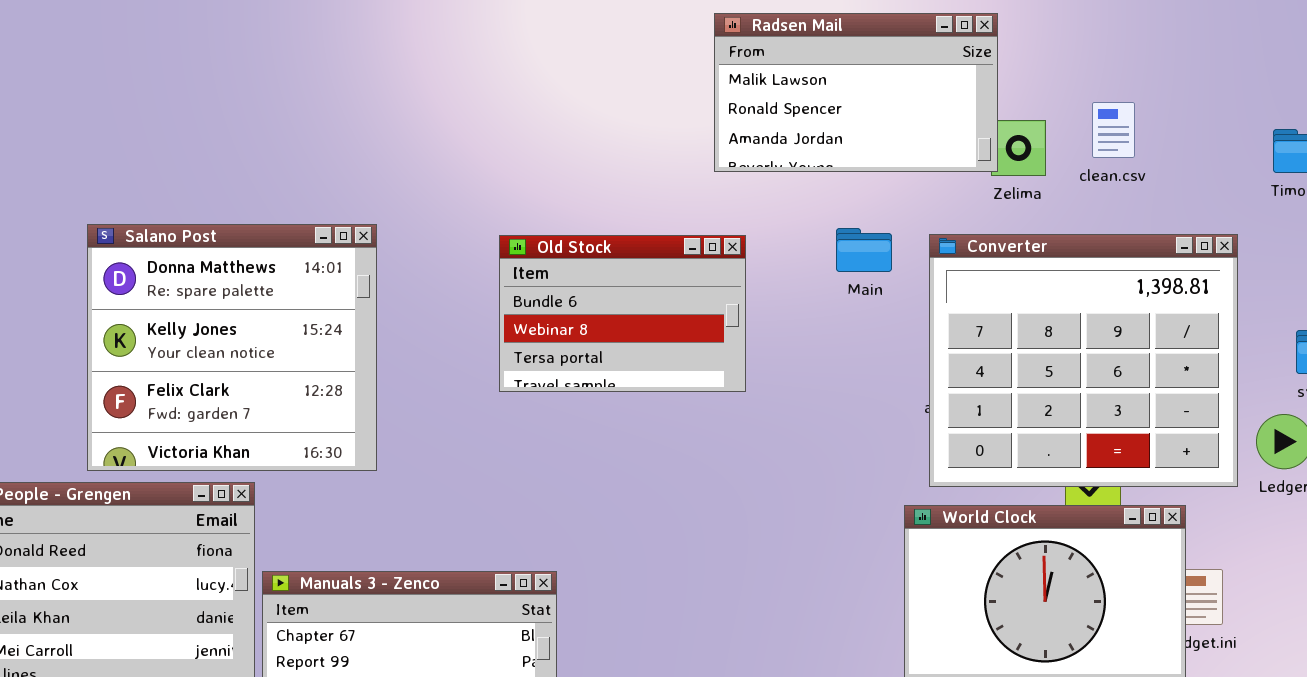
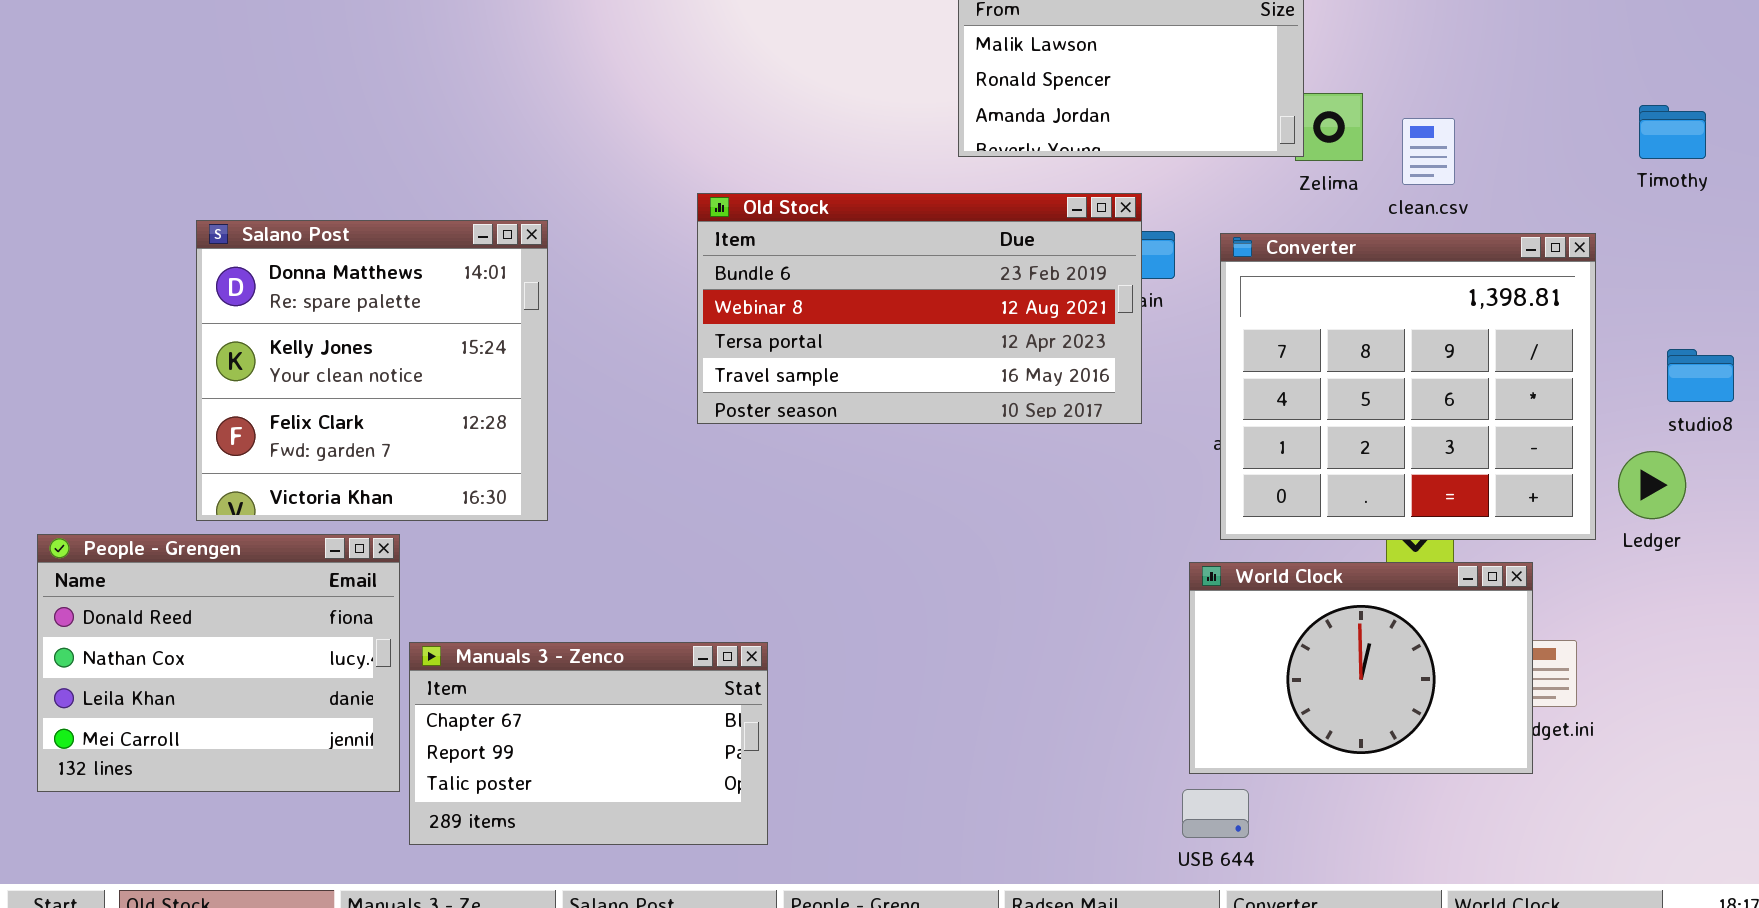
clean.csv: [1092,102,1135,158] -> [1402,118,1455,185], moved
Old Stock: [499,235,746,392] -> [697,193,1142,424], resized

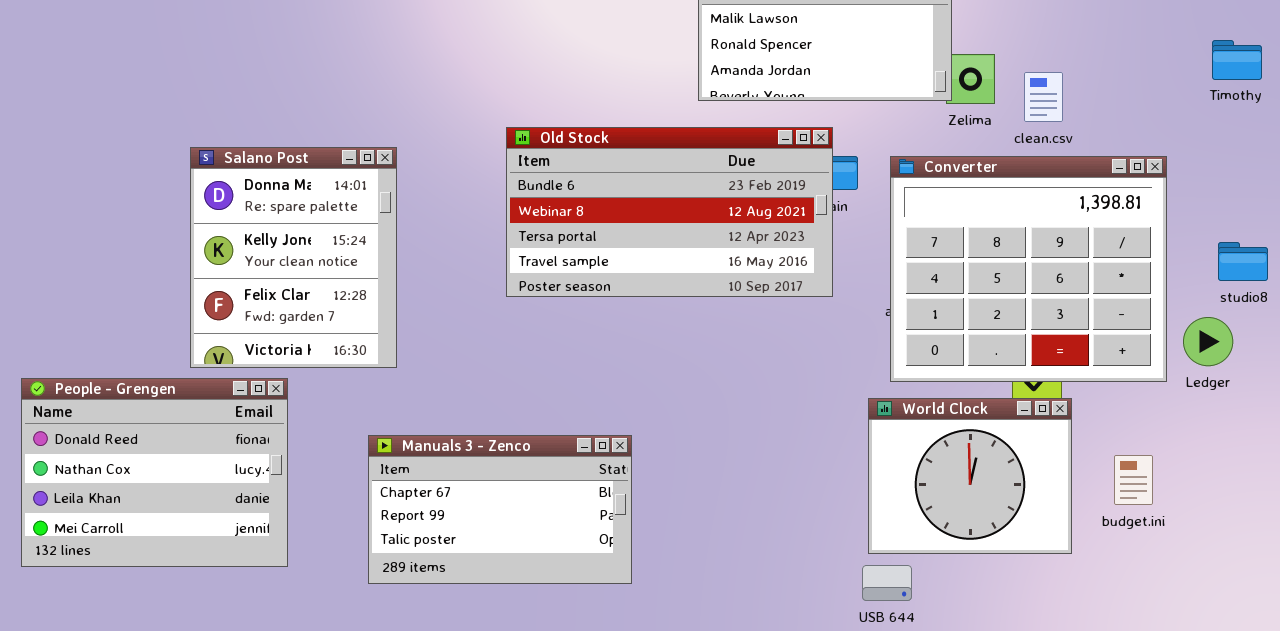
Timothy: [1639,105,1706,159] -> [1212,40,1262,80], moved
Salano Post: [196,220,548,521] -> [190,147,397,368], resized
World Clock: [1189,562,1533,774] -> [868,398,1072,554], resized
Manuals 3 - Zenco: [409,642,768,845] -> [368,435,632,584], moved

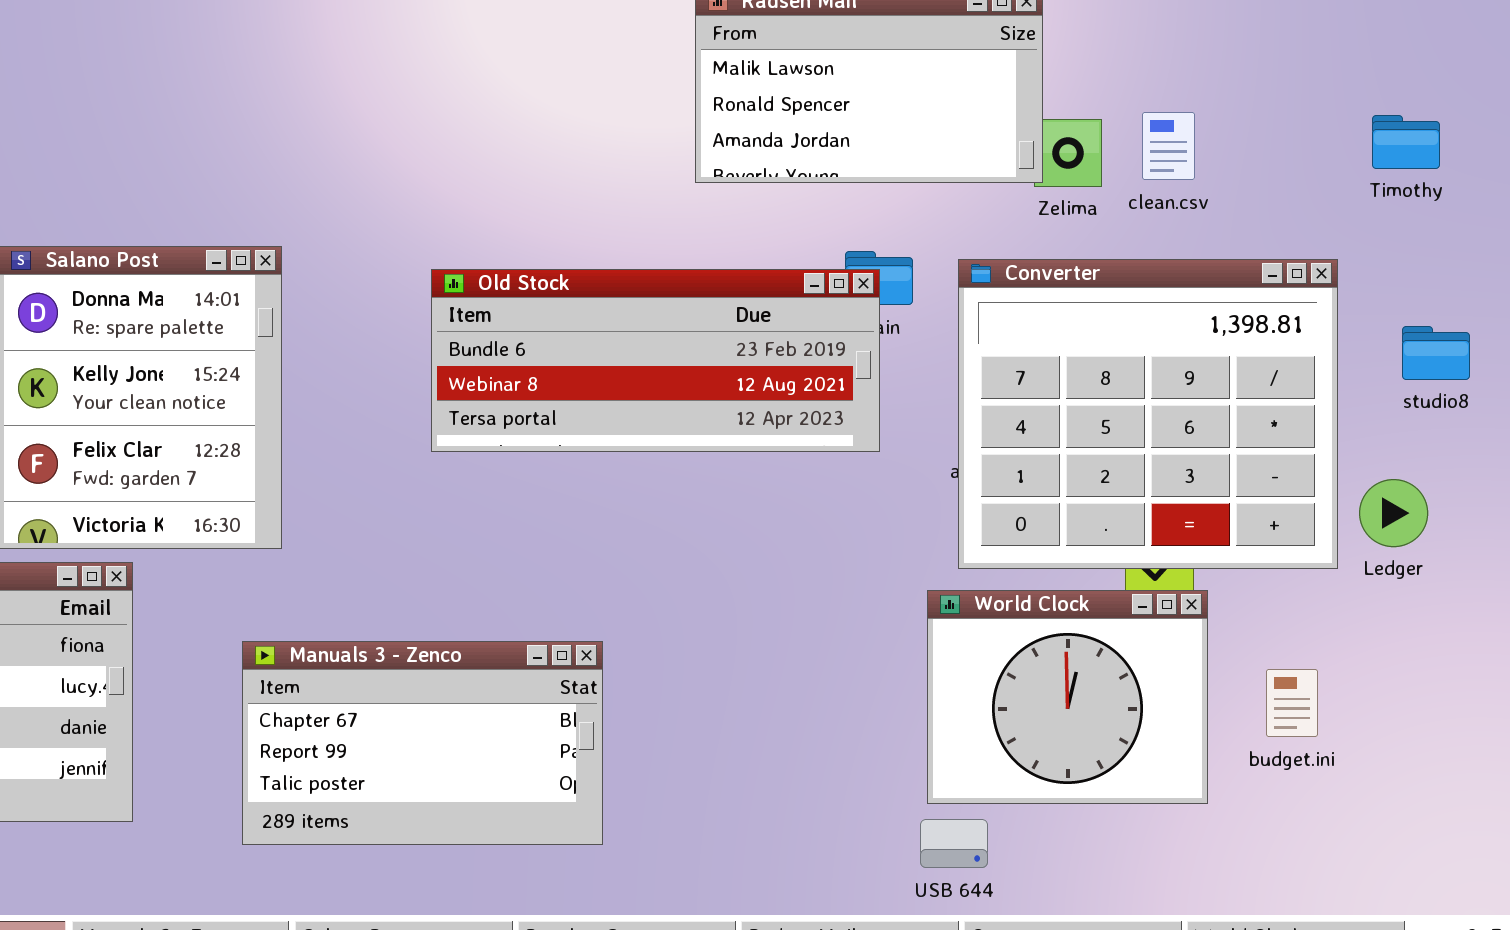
Timothy: [1212,40,1262,80] -> [1372,115,1440,169], moved
clean.csv: [1024,72,1063,122] -> [1142,112,1195,180], moved
Old Stock: [506,127,833,297] -> [431,269,880,452], resized
studio8: [1218,242,1268,281] -> [1402,326,1470,380], moved

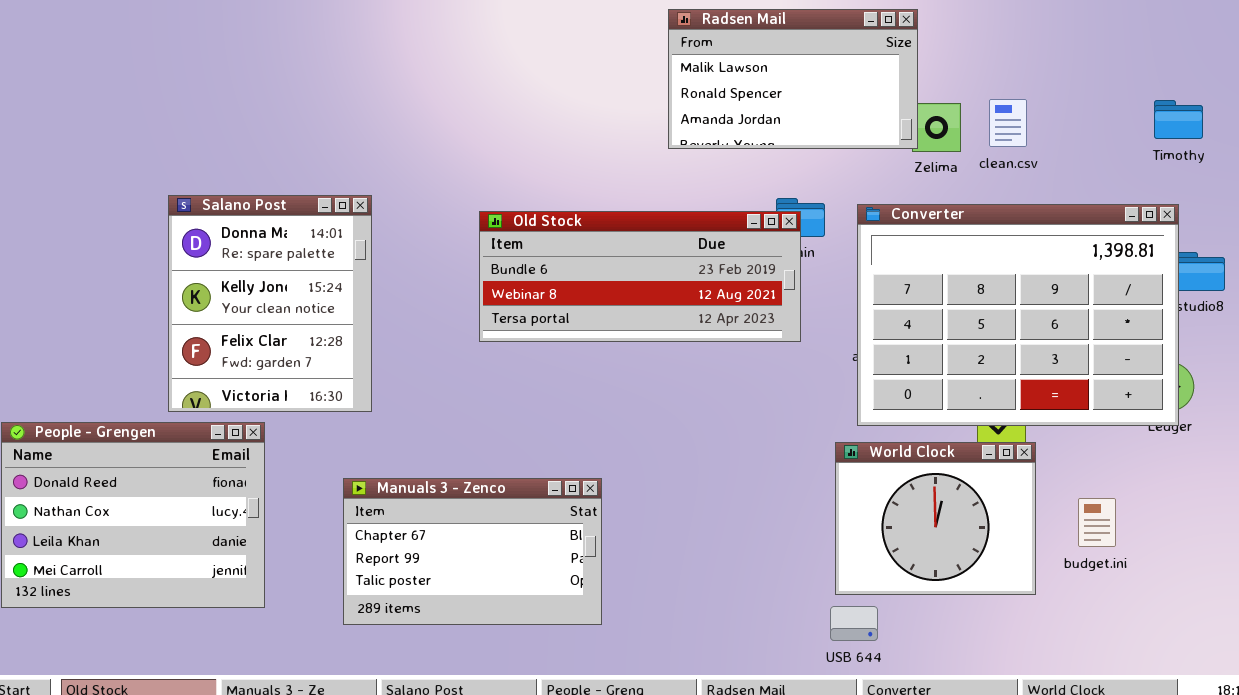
Converter: [958,259,1338,569] -> [857,204,1179,426], resized

